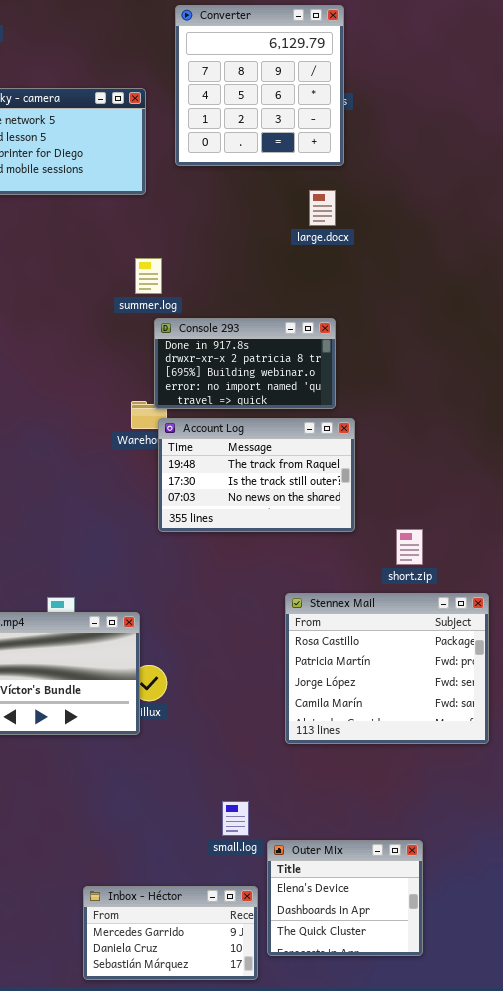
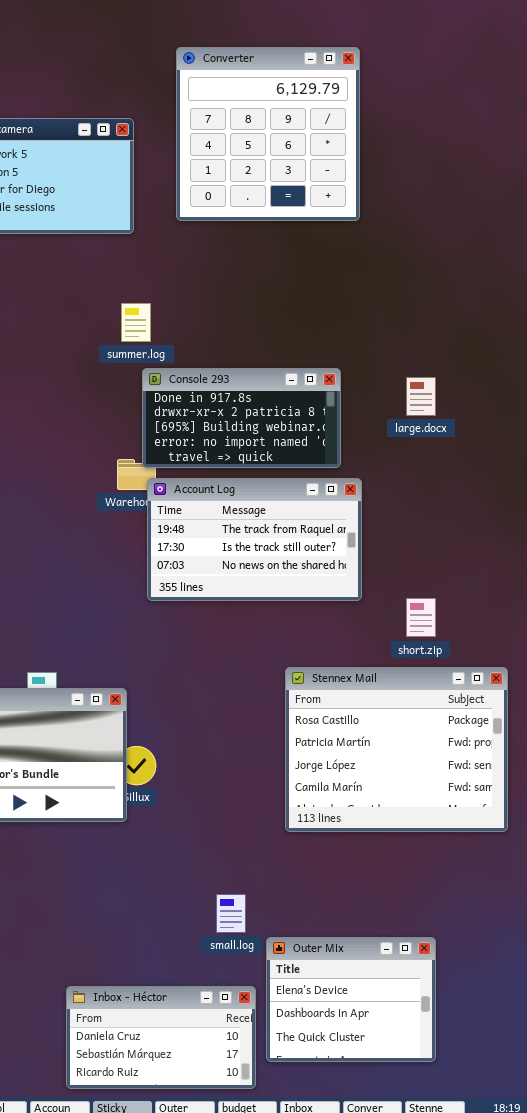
Converter: [175,5,344,166] -> [176,47,360,221], moved
large.docx: [309,190,336,226] -> [406,377,436,416], moved
Inbox - Héctor: [83,886,258,980] -> [66,986,256,1089], scrolled down 1 row

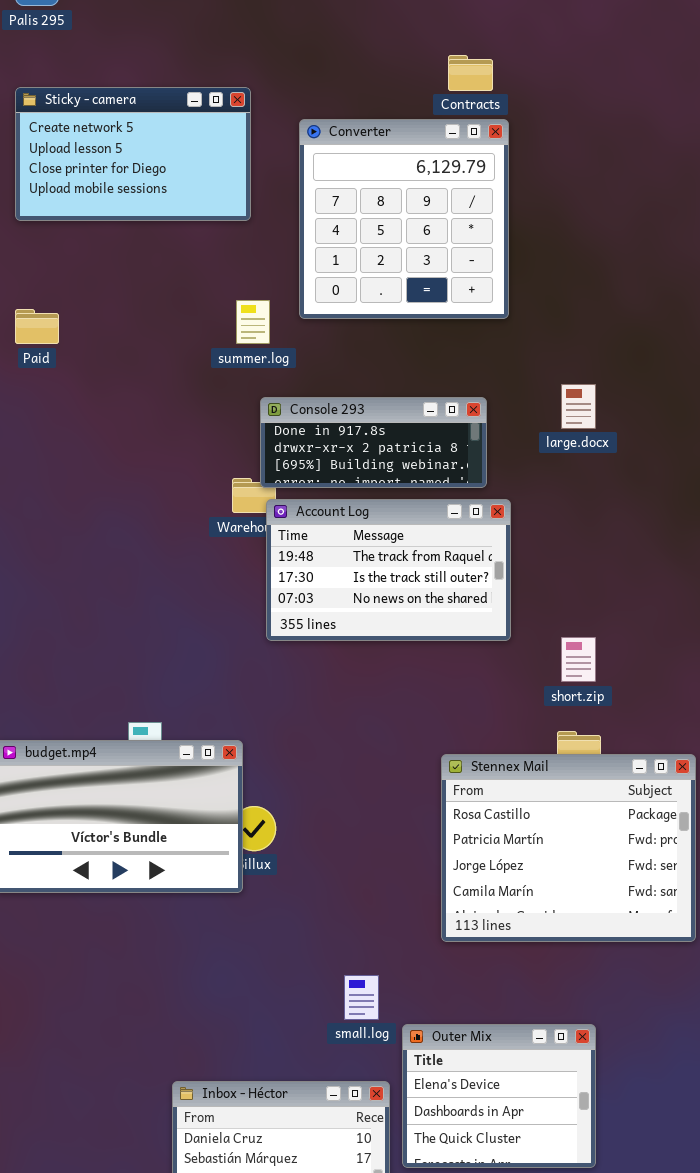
Converter: [176,47,360,221] -> [299,119,509,319], moved
Console 293: [142,368,341,468] -> [260,397,487,488], resized
Stennex Mail: [285,667,508,832] -> [441,754,696,942], moved

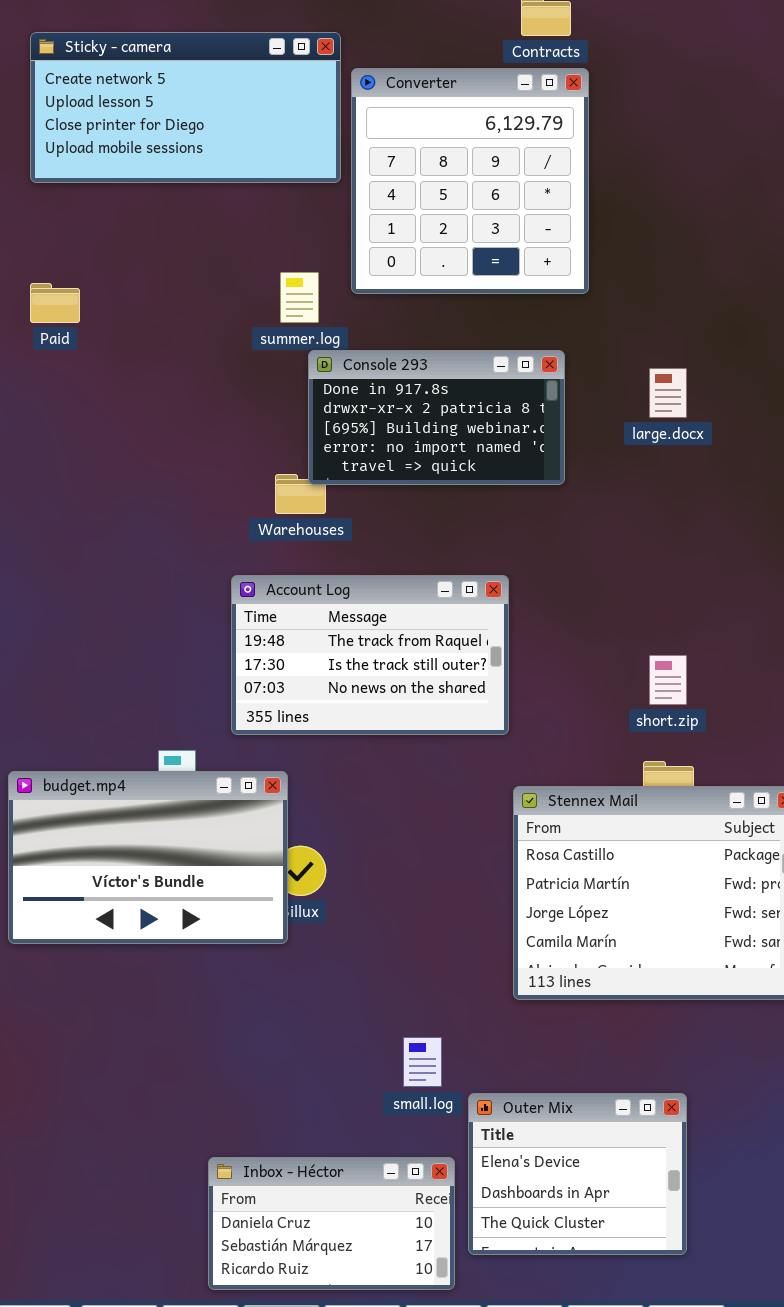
Sticky - camera: [15,87,251,221] -> [30,32,341,183], resized
Console 293: [260,397,487,488] -> [308,350,565,485], resized
Account Log: [266,499,511,641] -> [231,575,509,735], moved

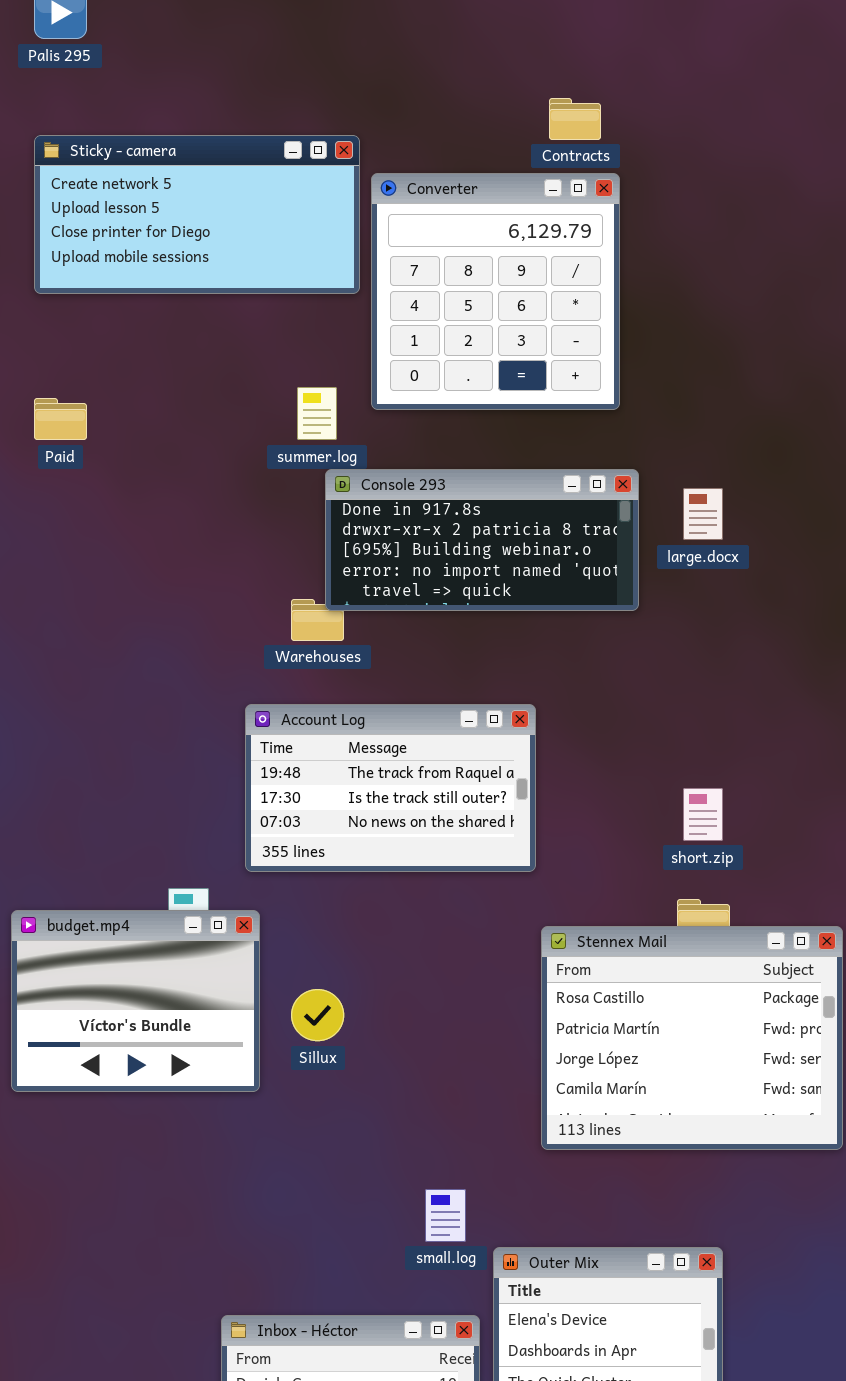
Console 293: [308,350,565,485] -> [325,469,639,611], resized
budget.mp4: [8,771,288,944] -> [11,910,260,1092], resized

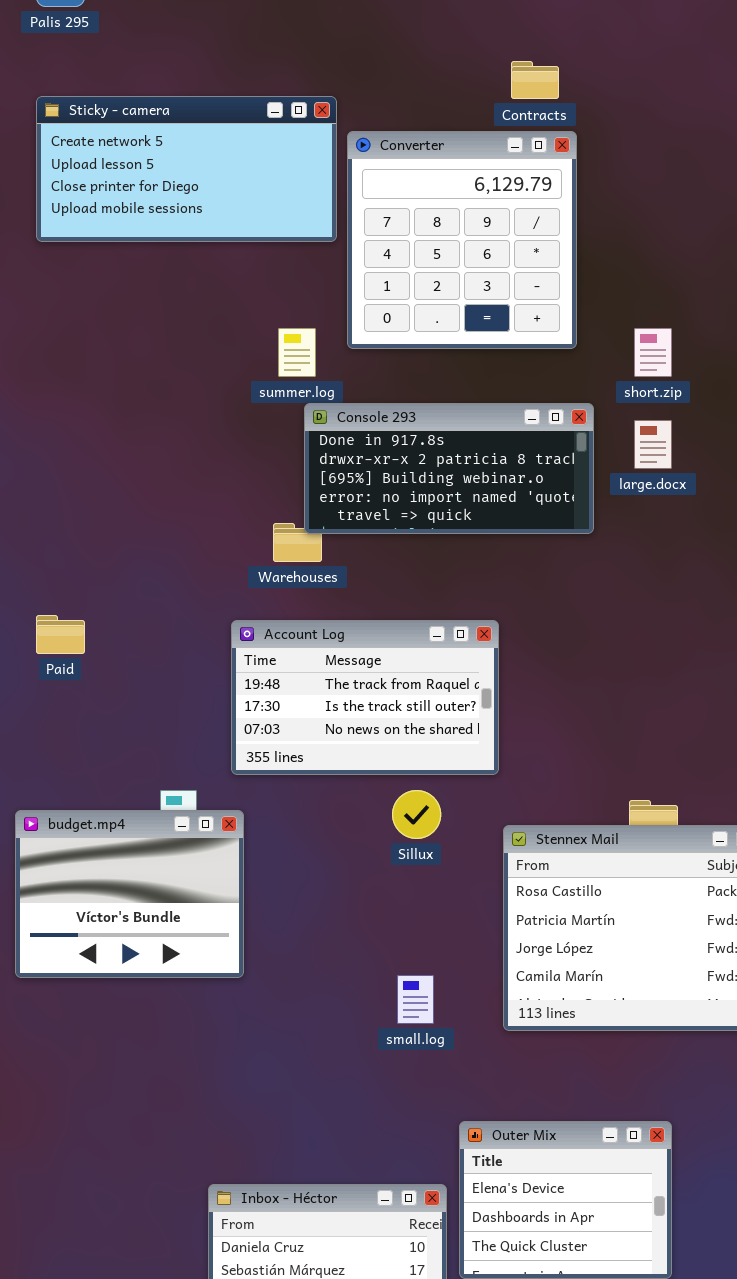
Paid: [34,398,87,440] -> [36,615,85,654], moved
short.zip: [683,788,723,841] -> [634,328,672,377], moved
Sillux: [291,989,344,1041] -> [392,790,441,839], moved
small.log: [425,1189,466,1242] -> [397,975,434,1024], moved

